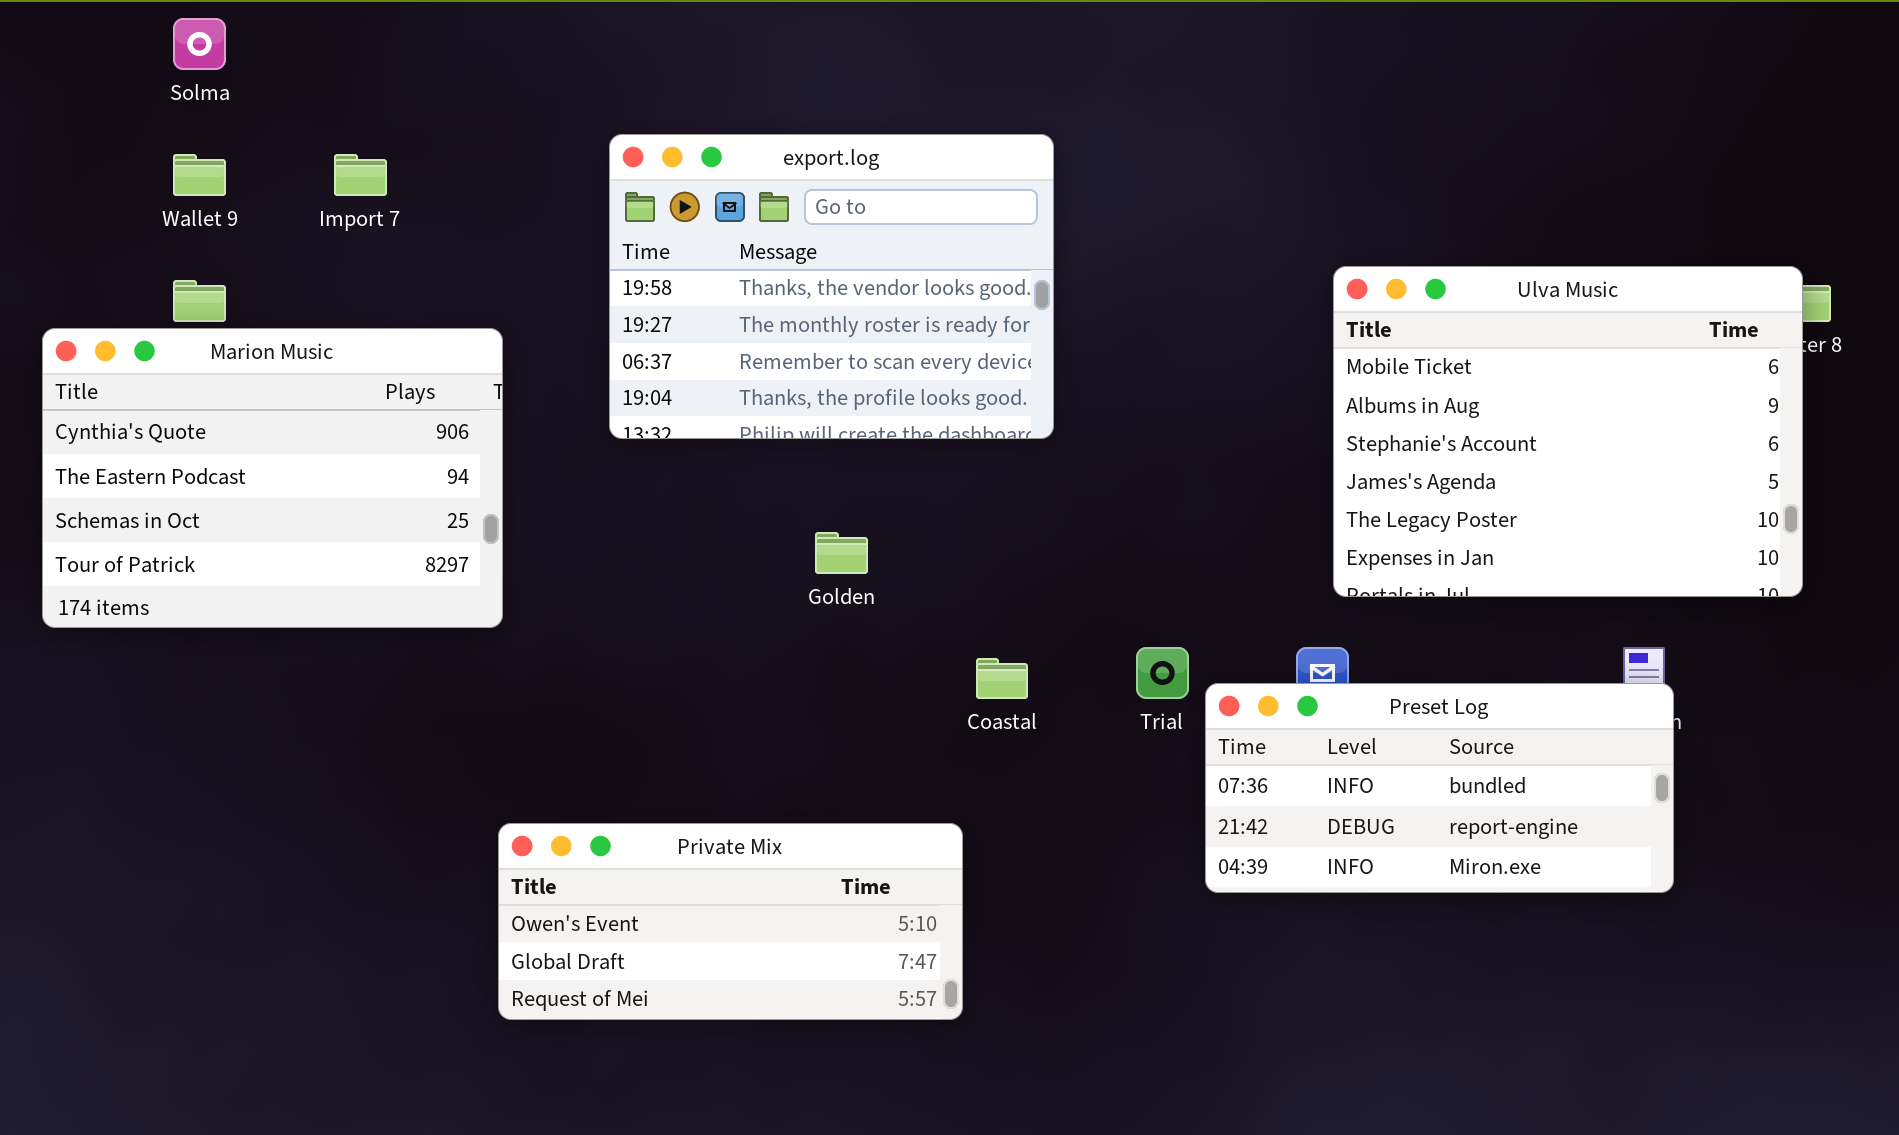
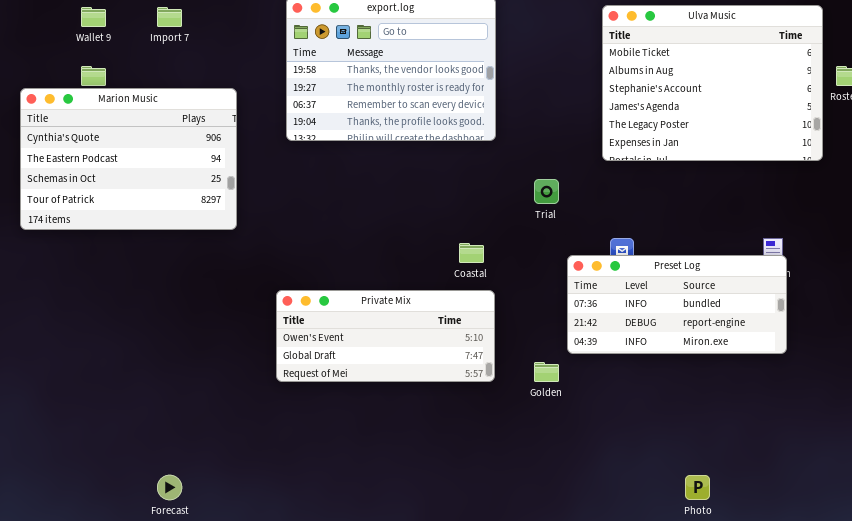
Ulva Music: [1333,266,1803,597] -> [602,5,823,161], moved
Golden: [815,532,868,574] -> [534,362,559,382], moved
Trial: [1136,647,1189,699] -> [534,179,559,204], moved
Private Mix: [498,823,963,1020] -> [276,290,495,382], moved

